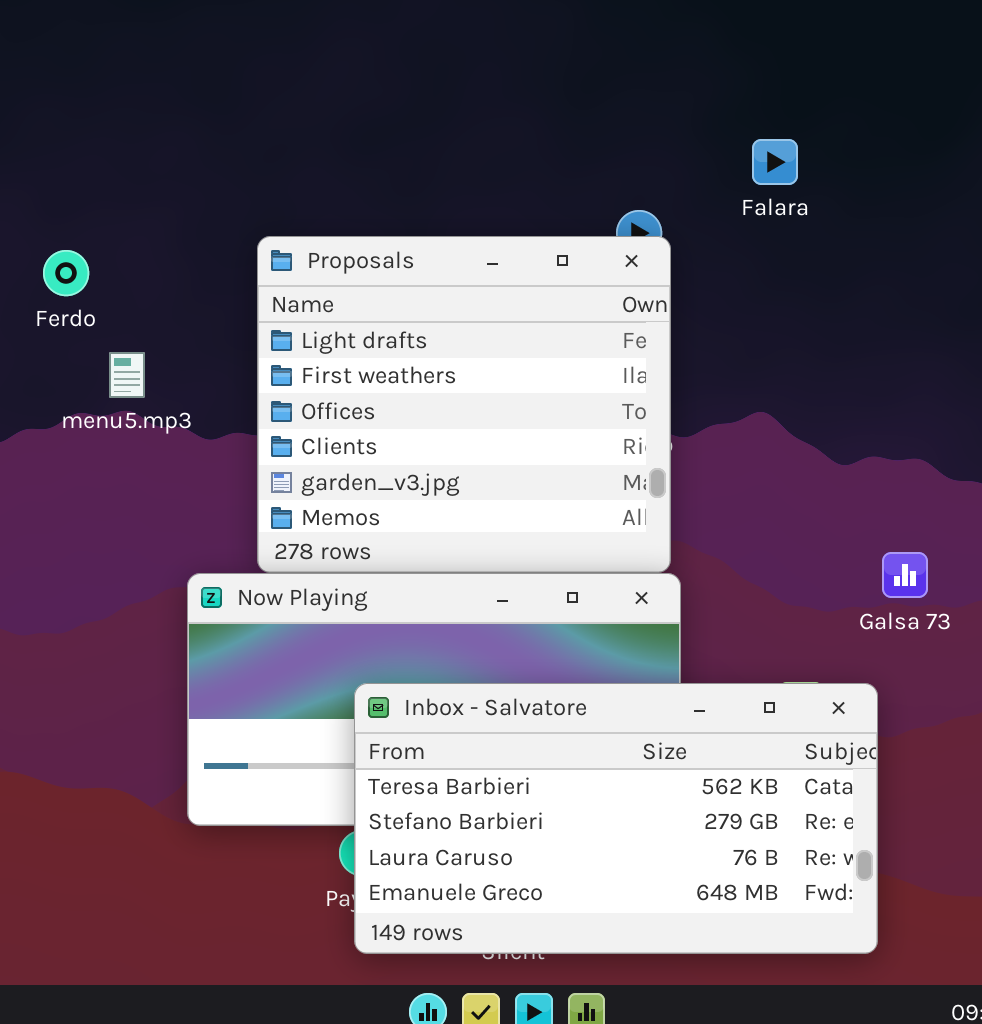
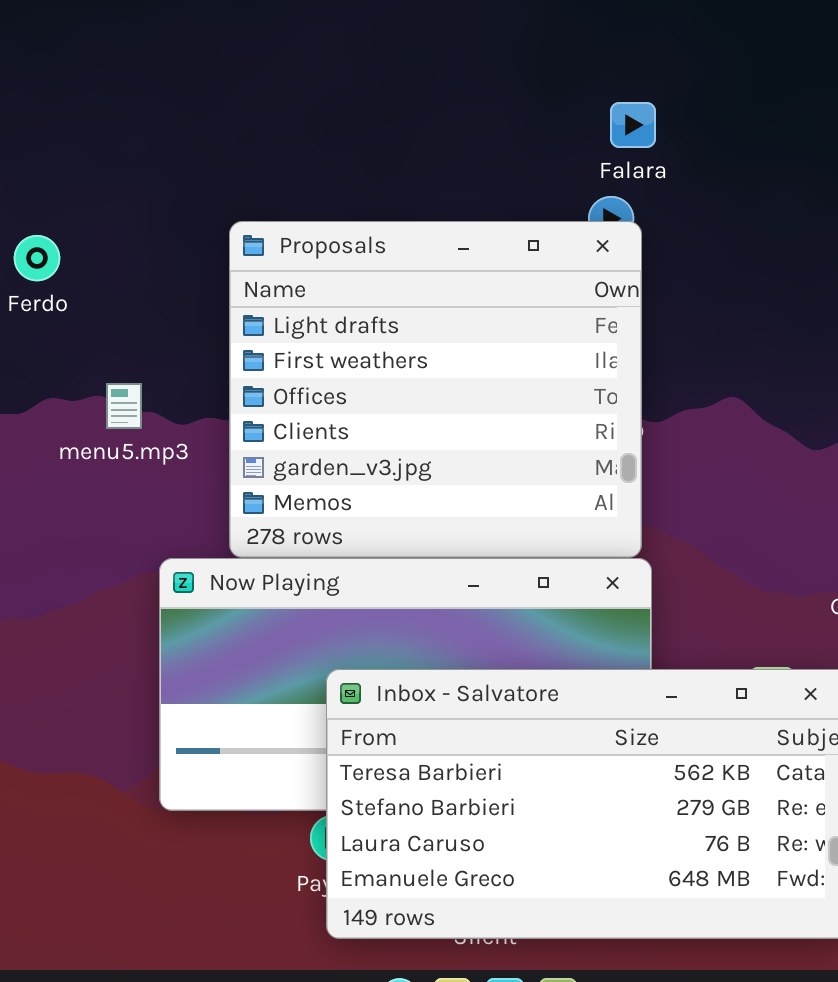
Falara: [752,139,798,185] -> [610,102,656,148], moved
menu5.mp3: [109,352,145,398] -> [106,383,142,429], moved

